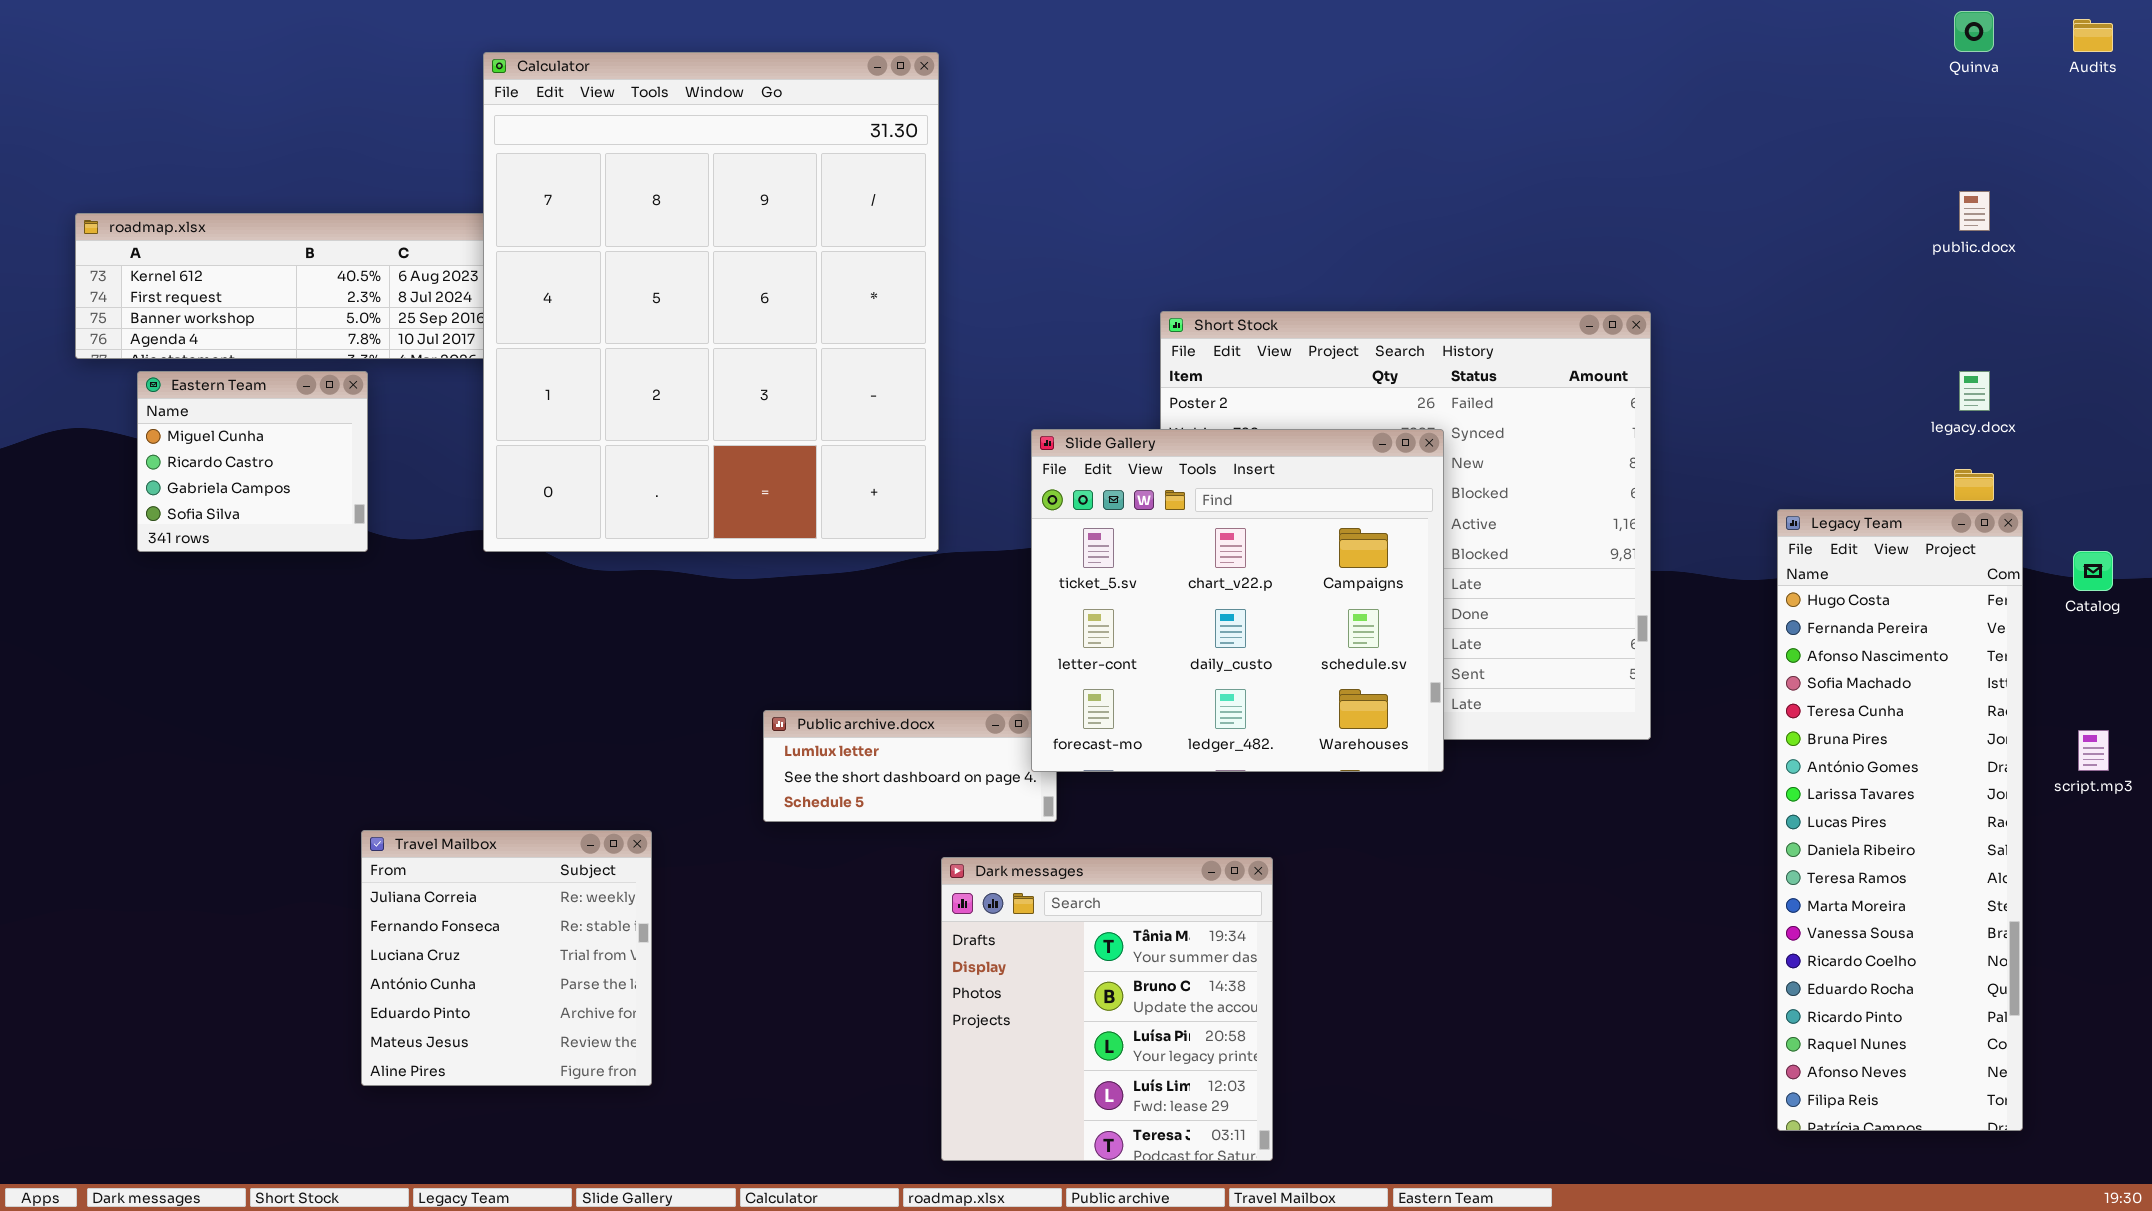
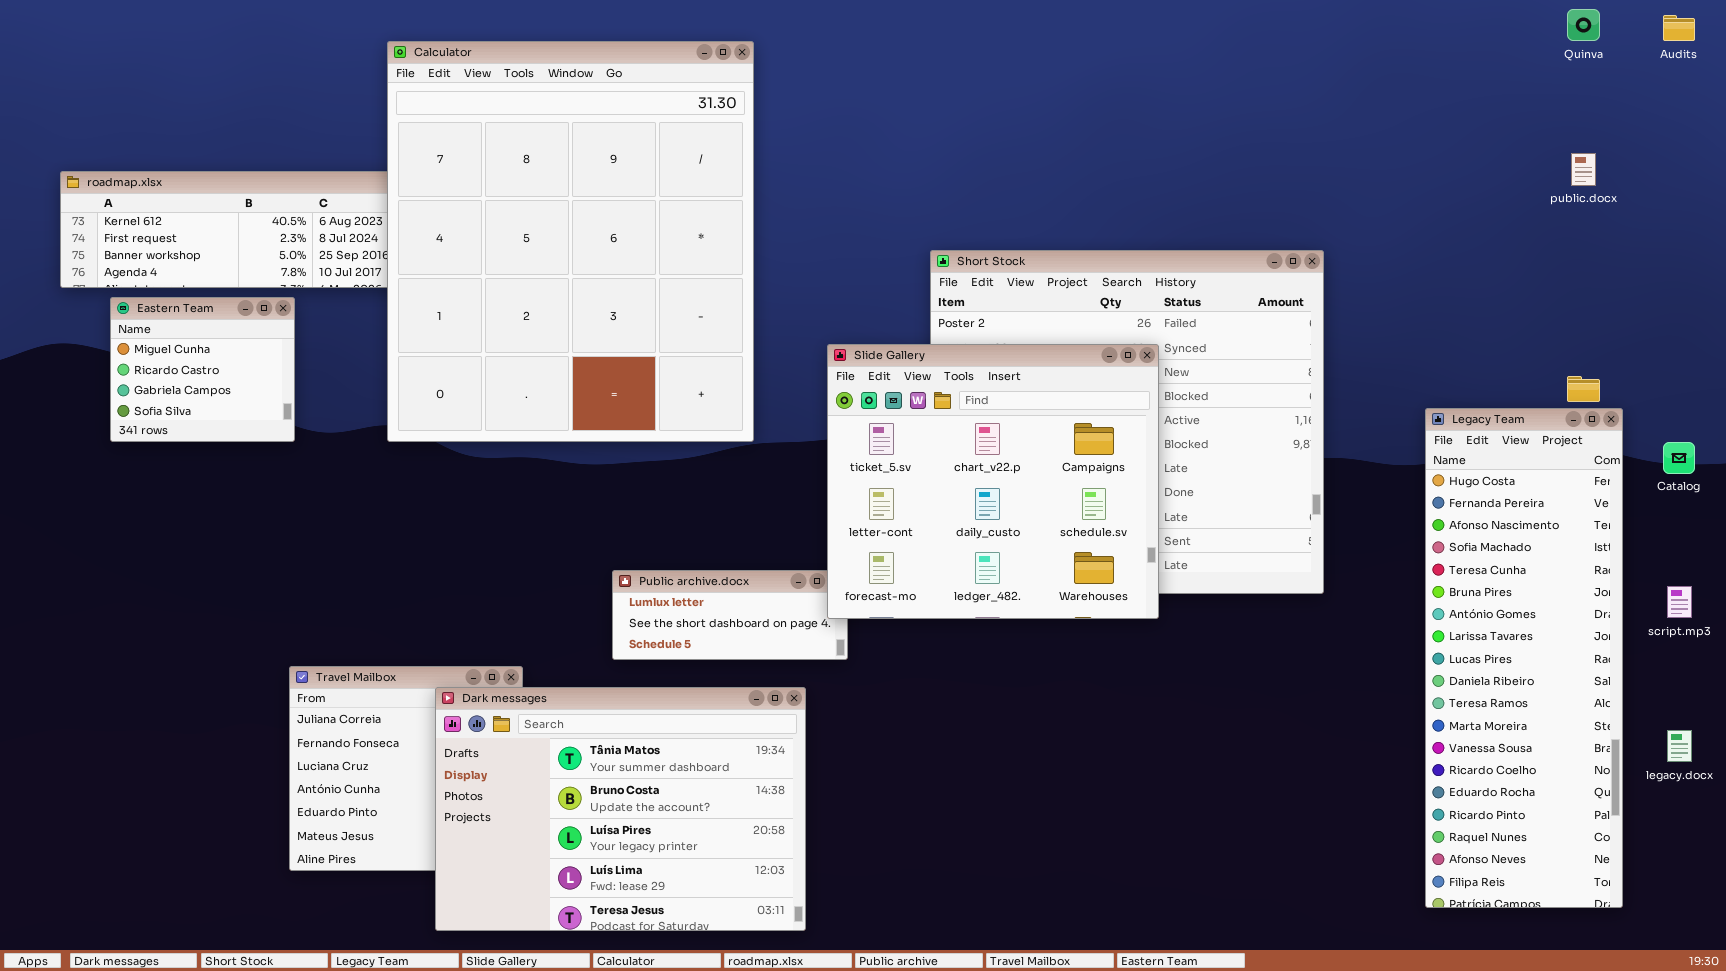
legacy.docx: [1959,371,1990,411] -> [1667,730,1692,762], moved
Dark messages: [941,857,1273,1161] -> [435,687,806,931], moved, resized

